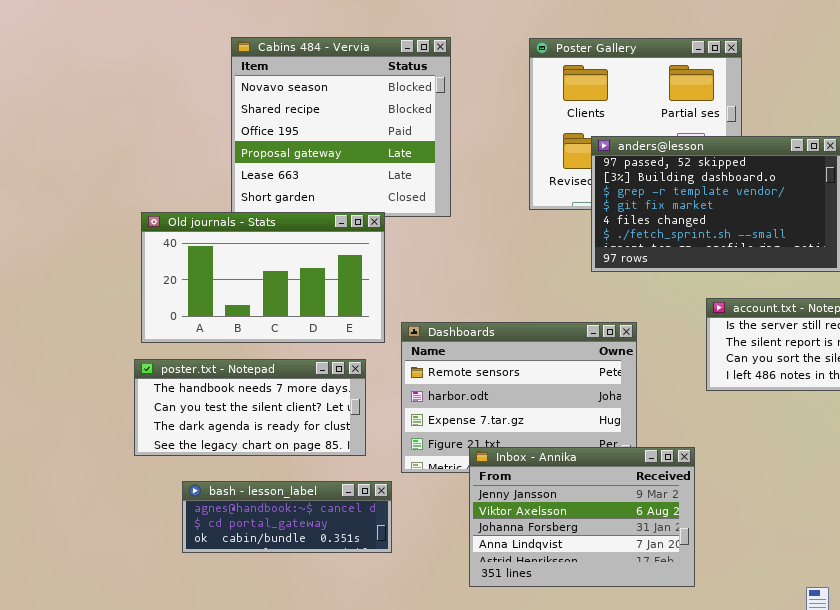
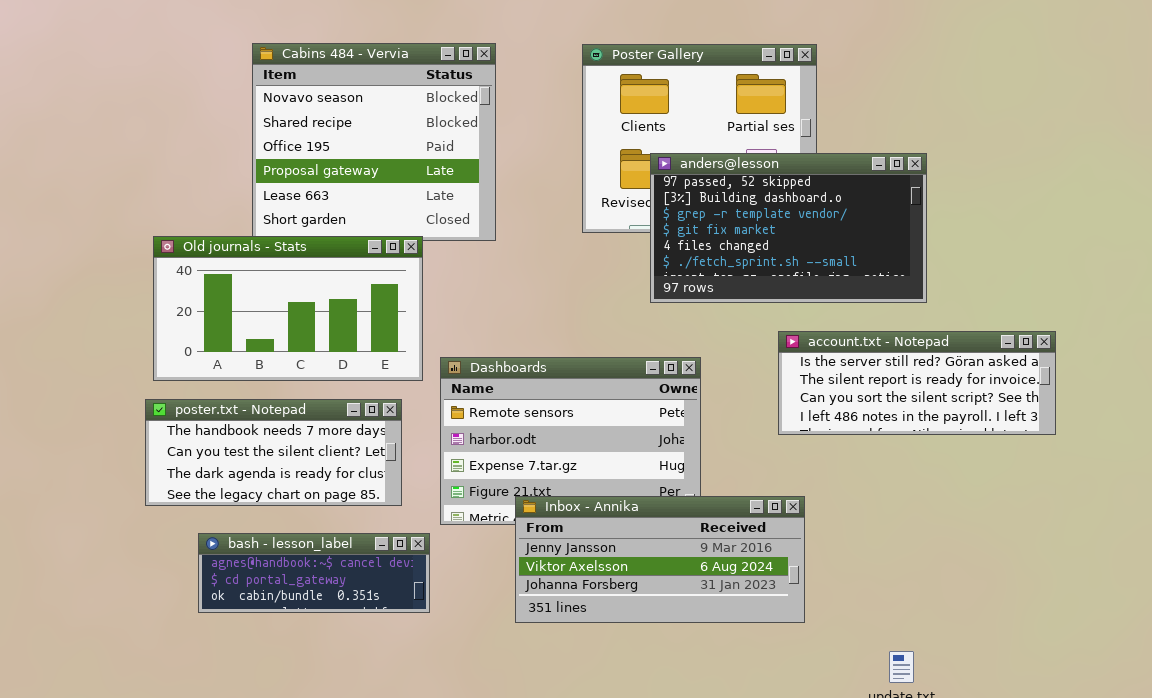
Inbox - Annika: [469,447,695,587] -> [515,496,805,623], resized

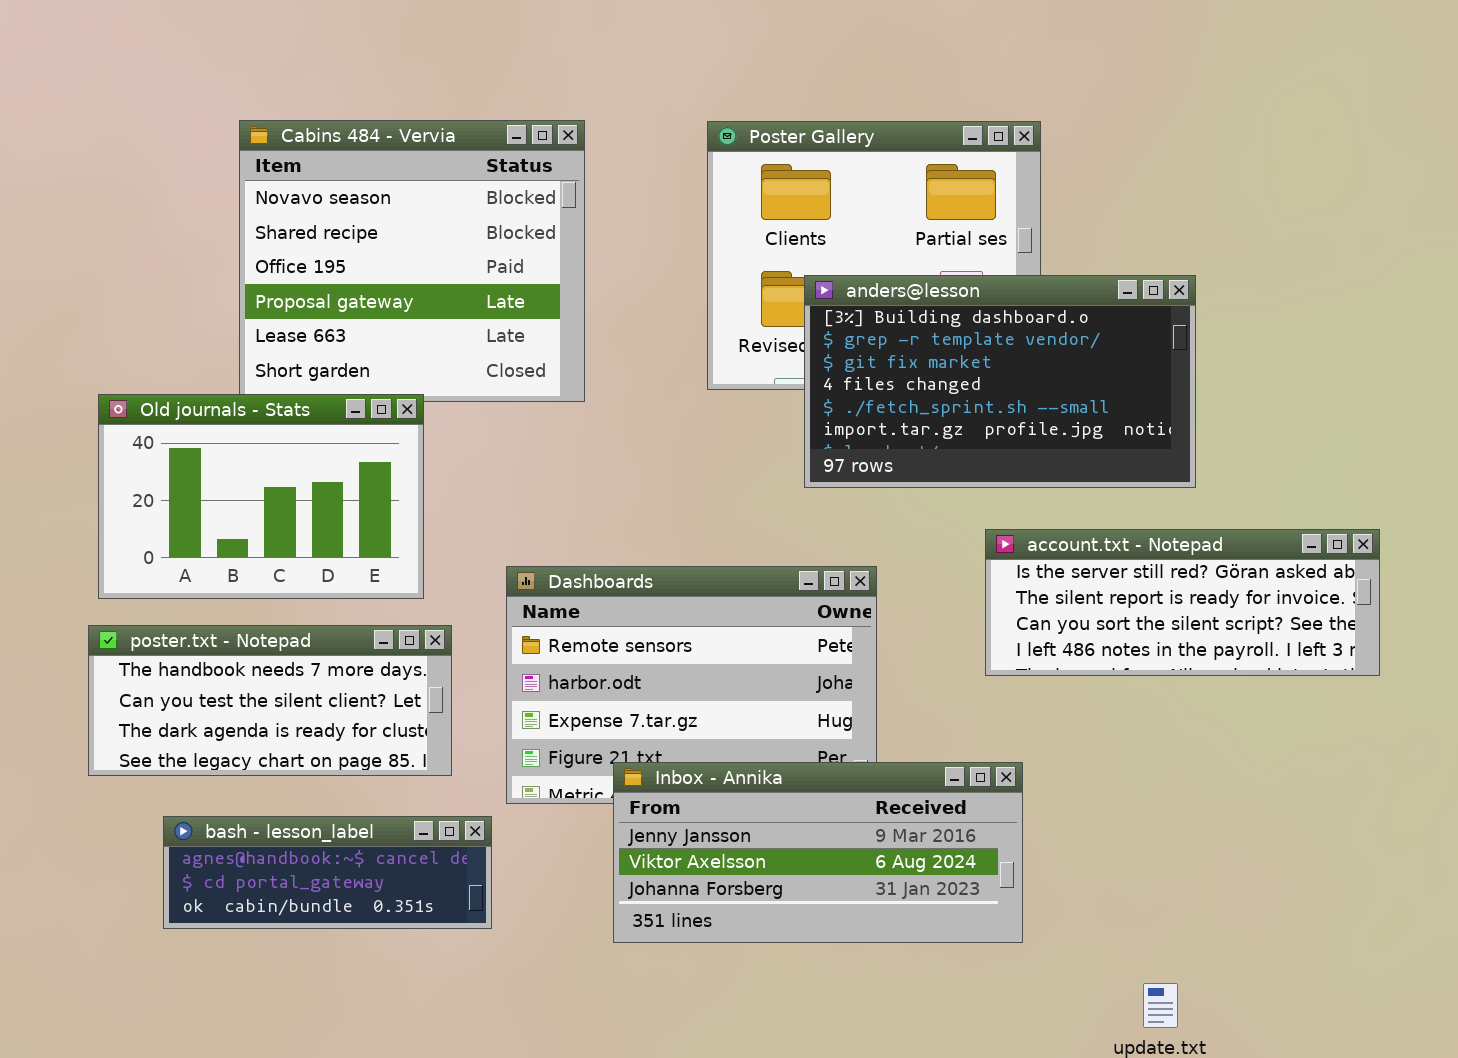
anders@lesson: [650,153,927,303] -> [804,275,1196,488], scrolled down 1 row
Old journals - Stats: [153,236,423,381] -> [98,394,424,599], resized

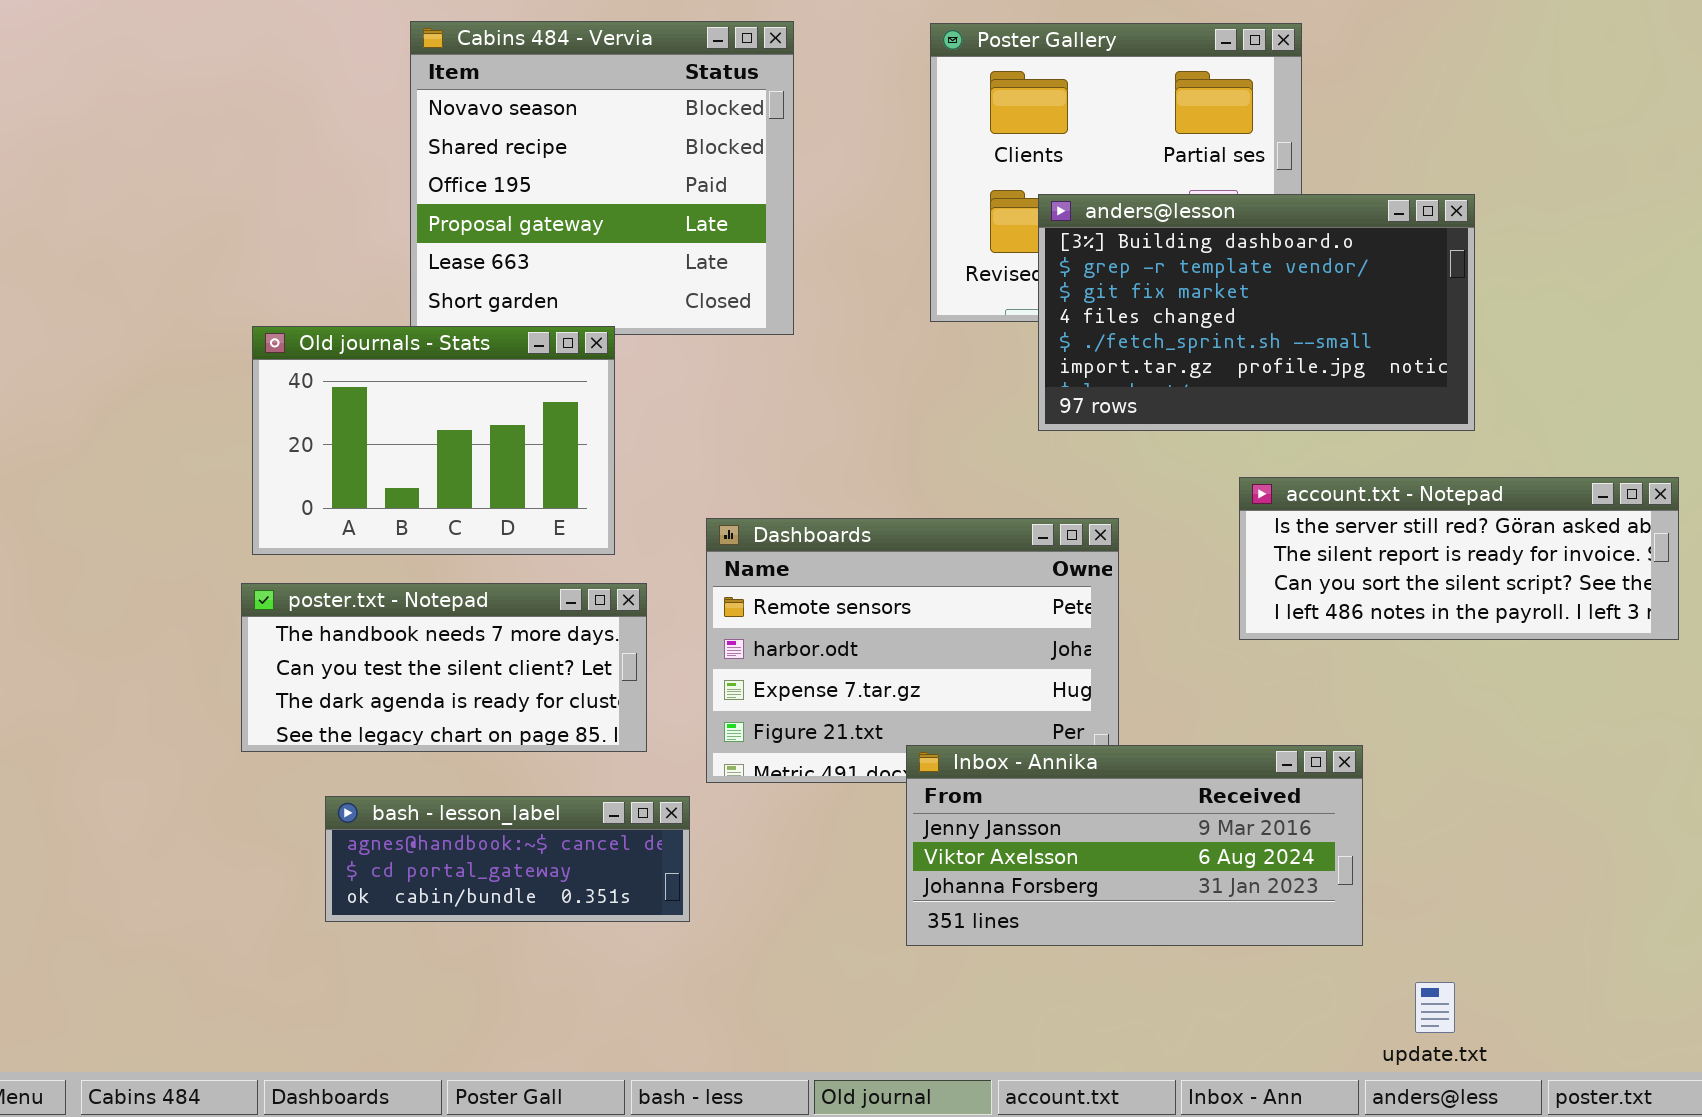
Inbox - Annika: [613,762,1023,943] -> [906,745,1363,946], moved

